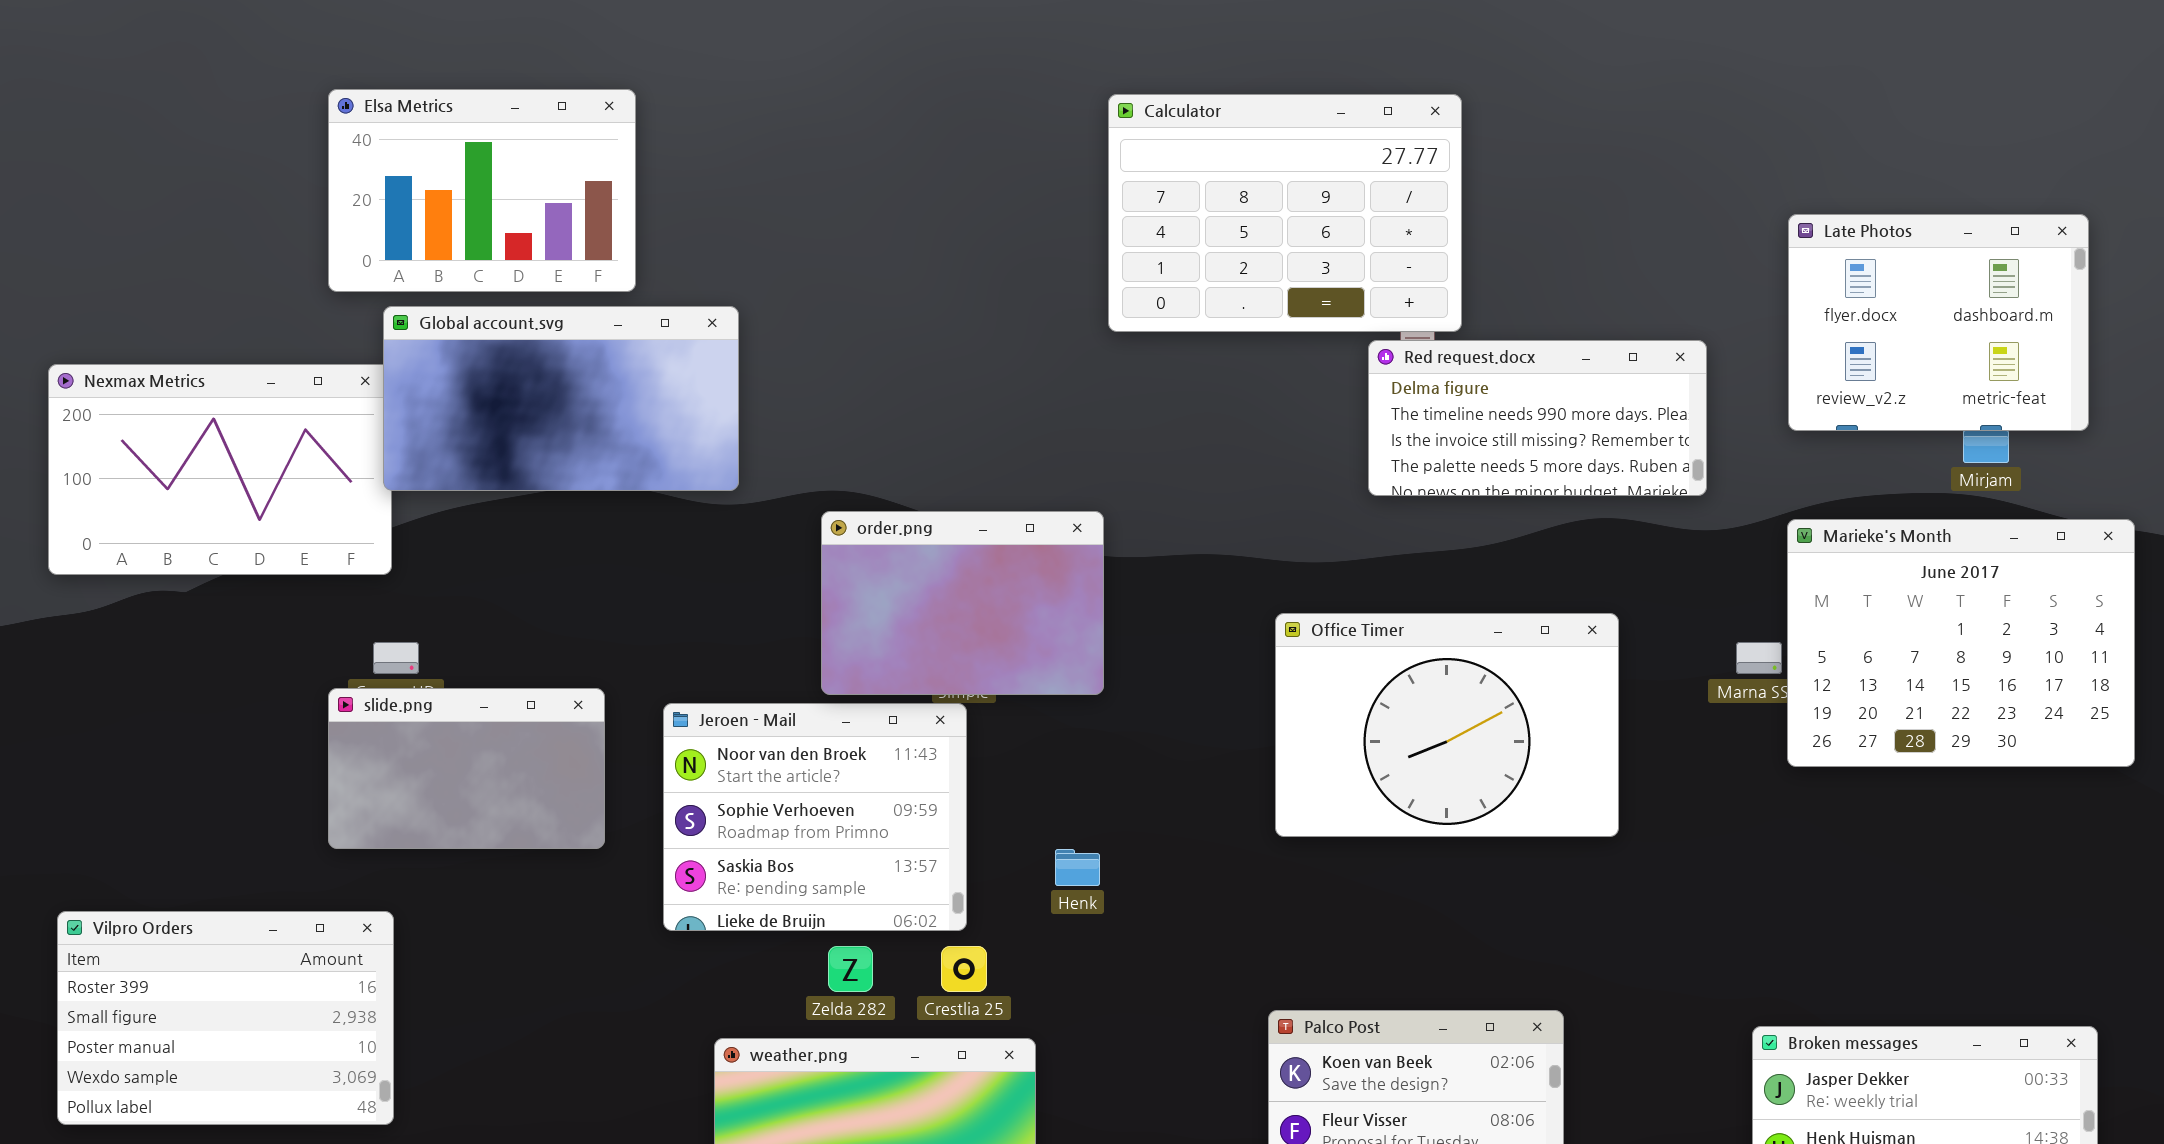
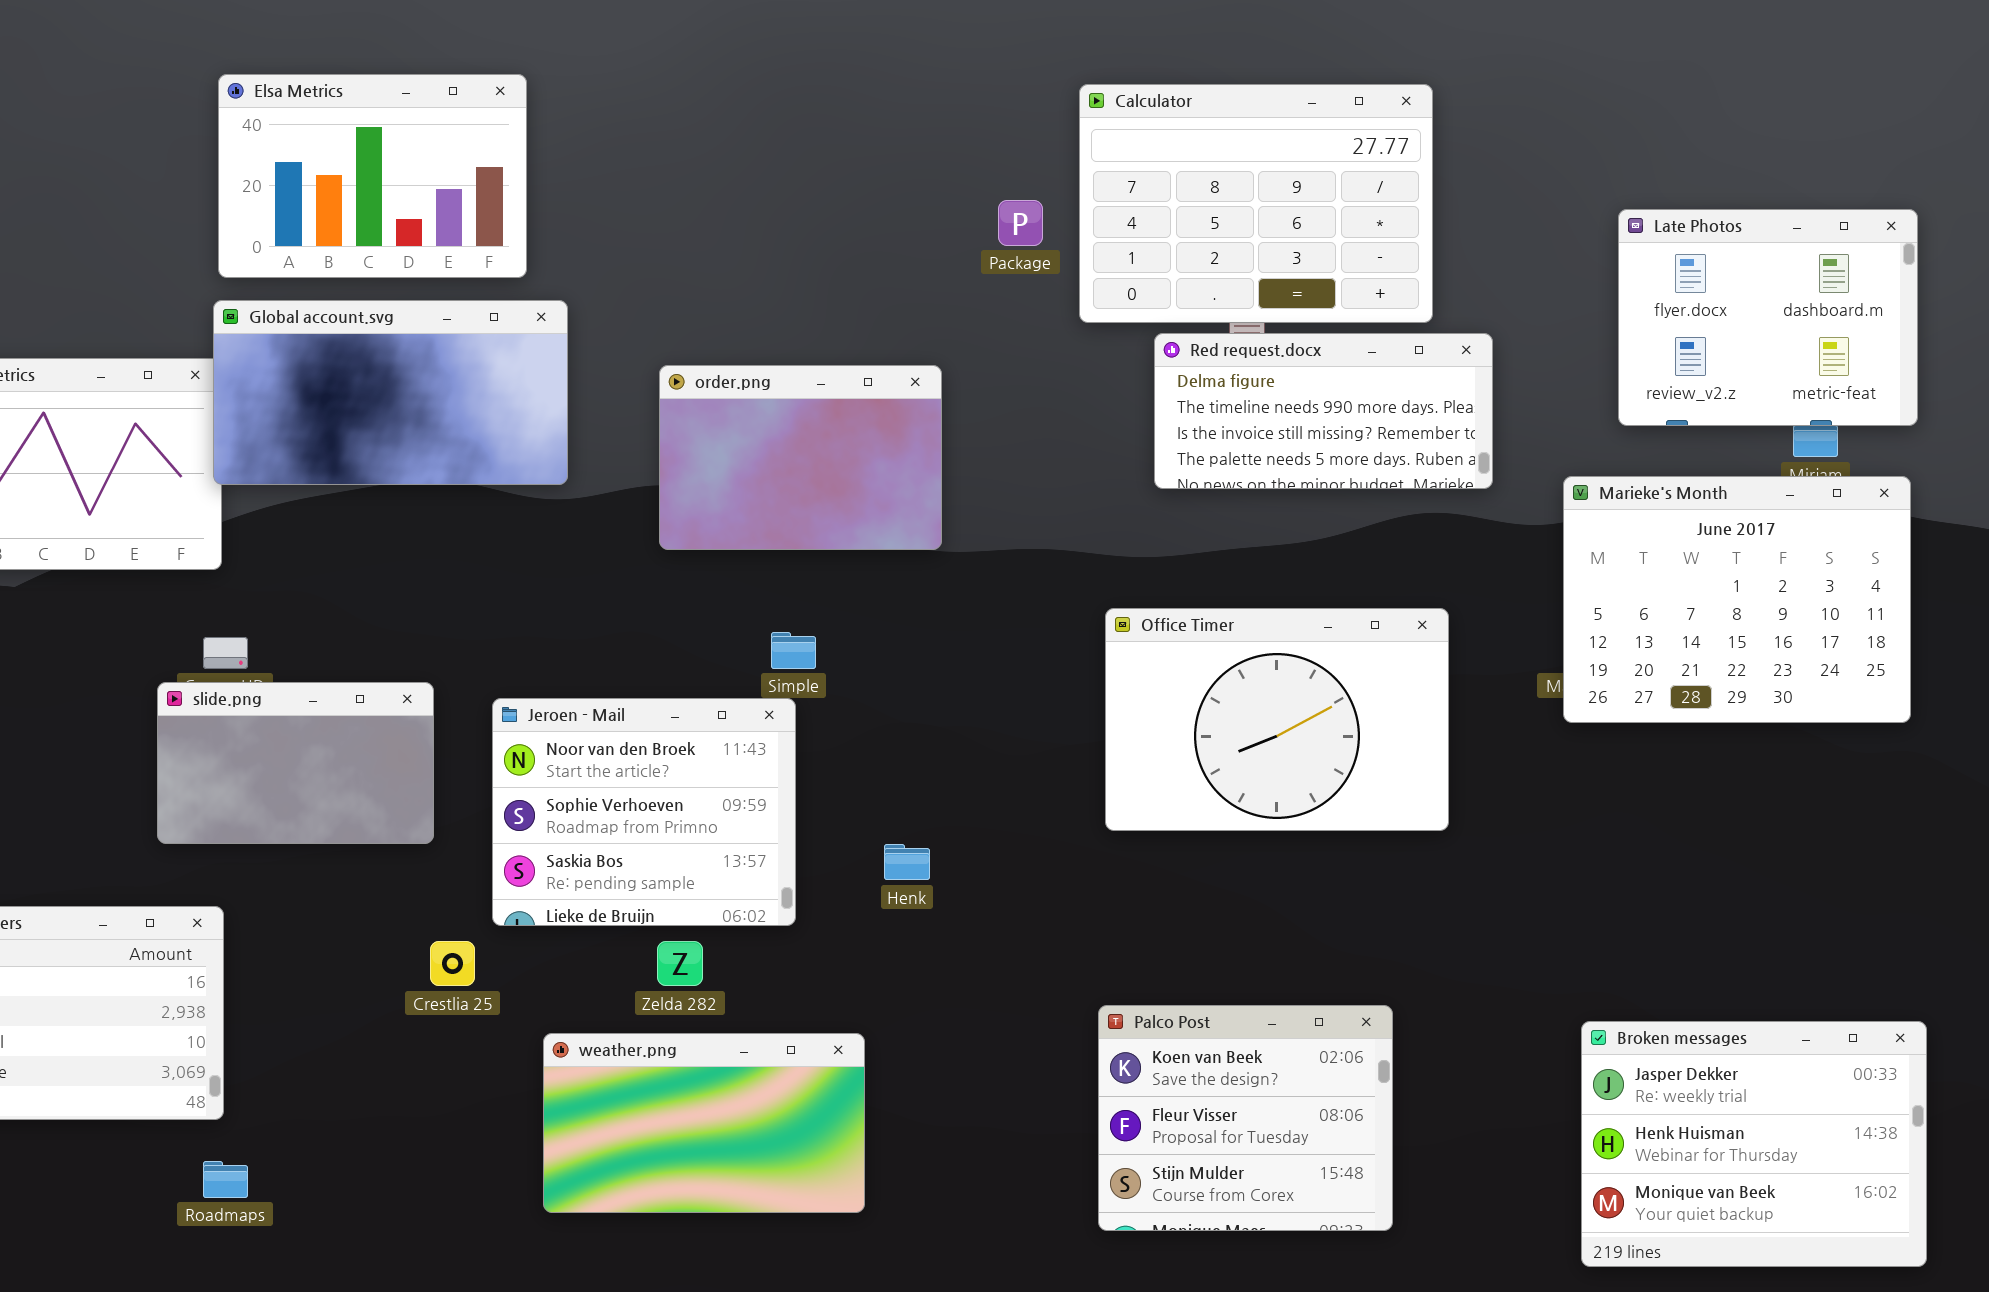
Elsa Metrics: [328,89,636,292] -> [218,74,527,278], moved
Calculator: [1108,94,1462,332] -> [1079,84,1433,323], moved
Red request.docx: [1368,340,1707,496] -> [1154,333,1493,489], moved
order.png: [821,511,1104,695] -> [659,365,942,550], moved
Marieke's Month: [1787,519,2135,767] -> [1563,476,1911,723], moved
Crestlia 25: [941,946,987,992] -> [430,941,475,986], moved

